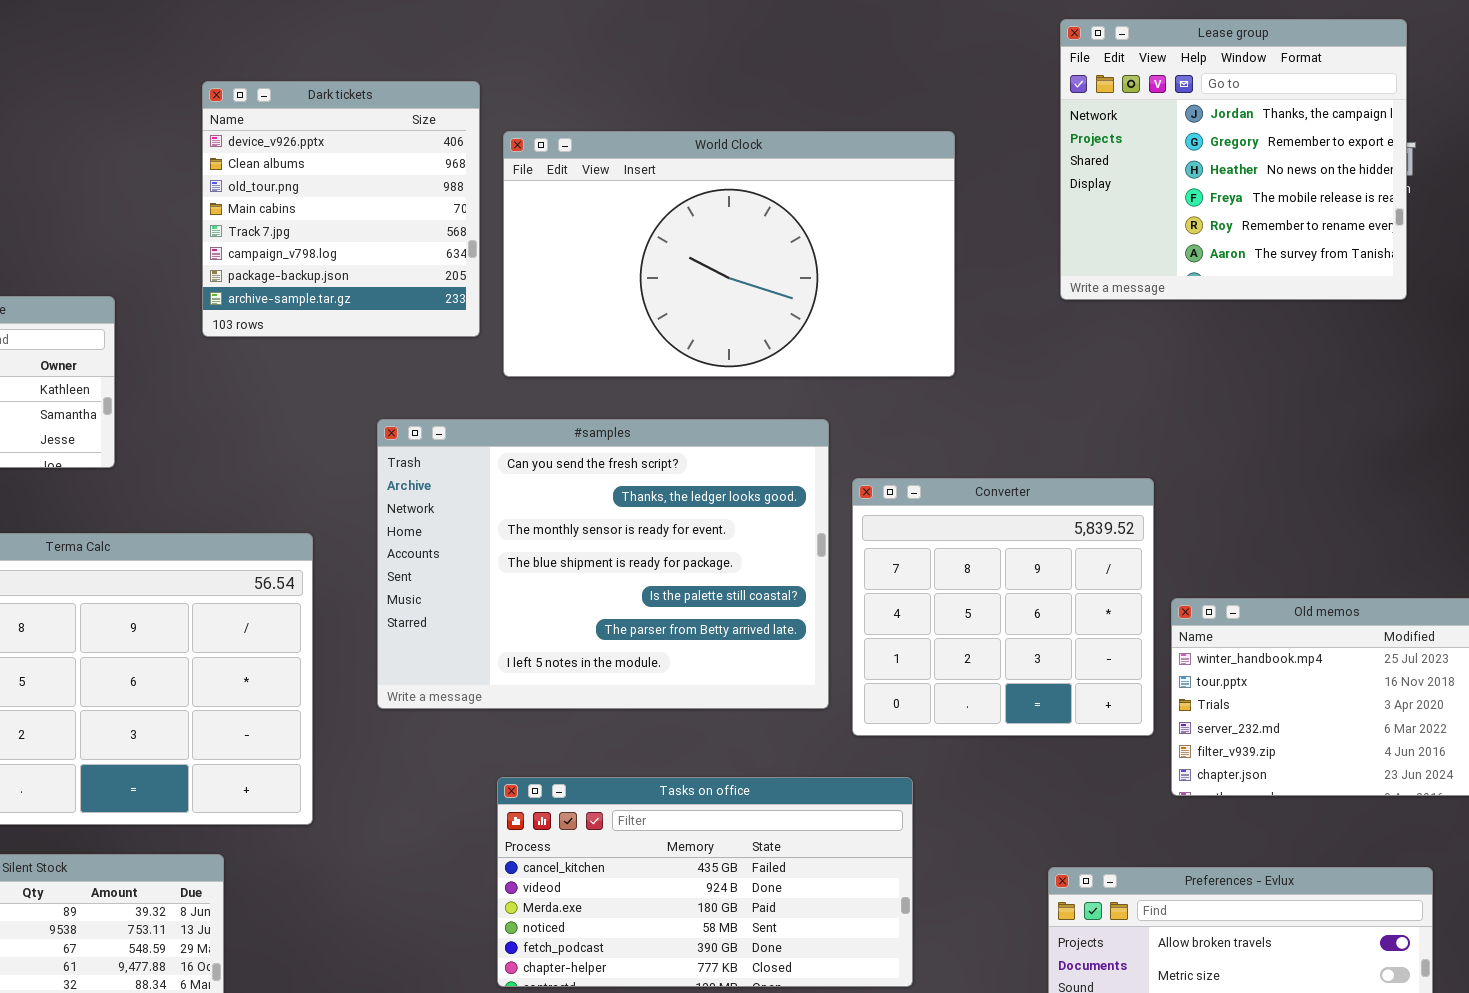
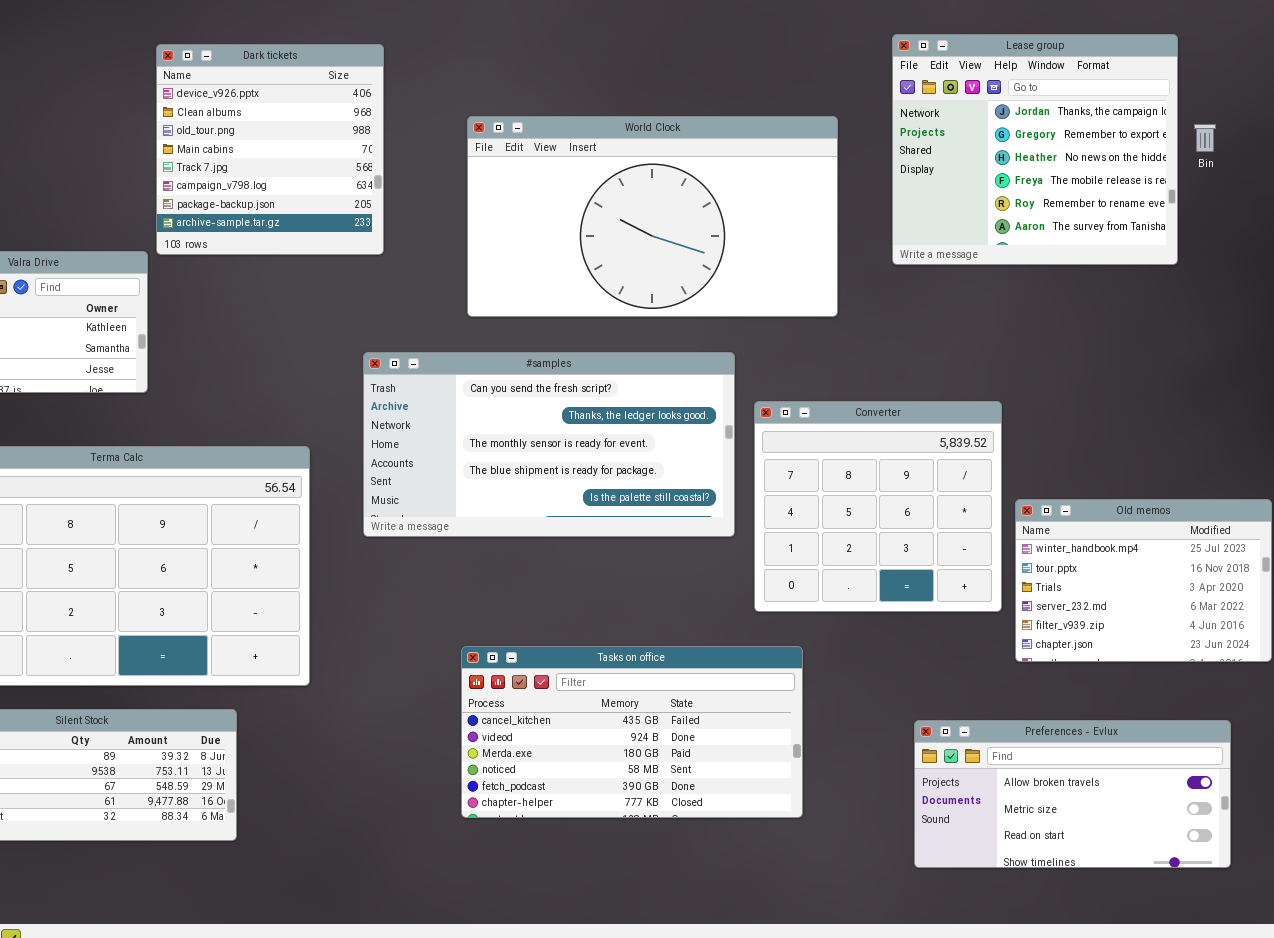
Lease group: [1060,19,1407,300] -> [892,34,1178,265], moved
Dark tickets: [202,81,480,337] -> [156,44,384,255], moved
#samples: [377,419,829,709] -> [363,352,735,537], resized

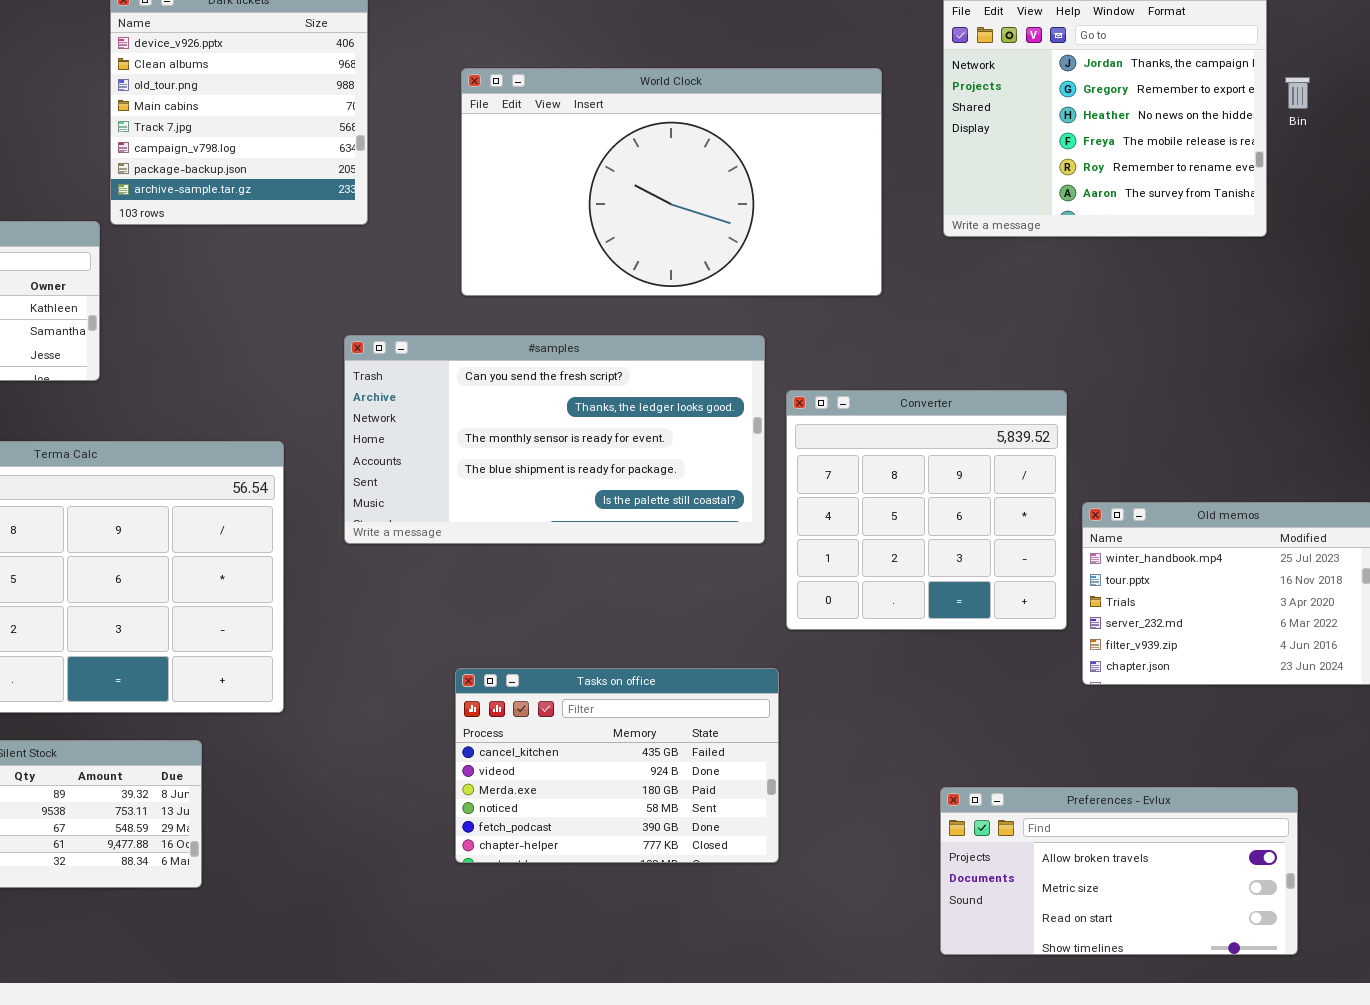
Tasks on office: [461,646,803,818] -> [455,668,779,863], resized
Preferences - Evlux: [914,720,1231,868] -> [940,787,1298,955], moved

